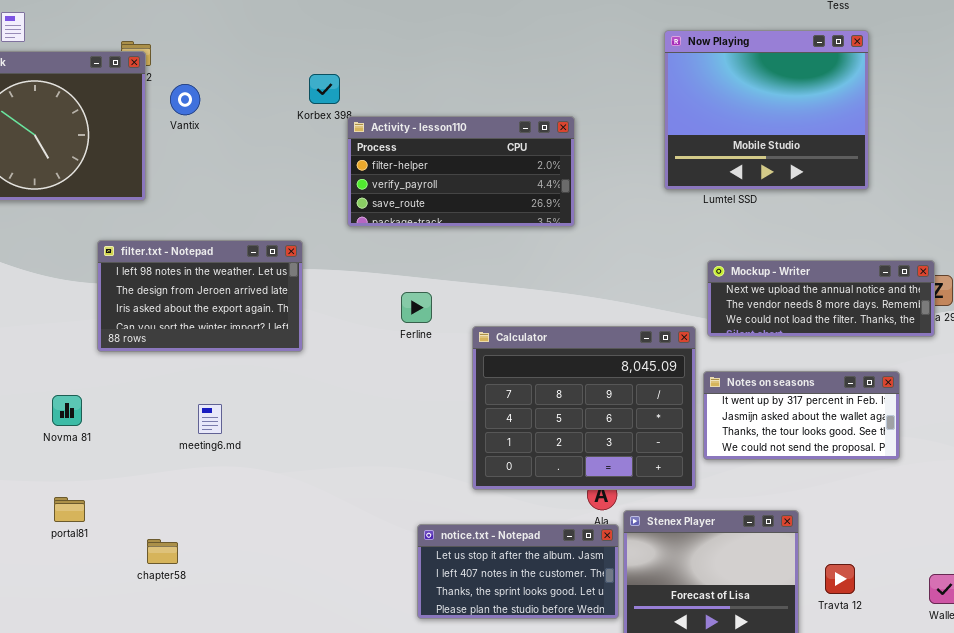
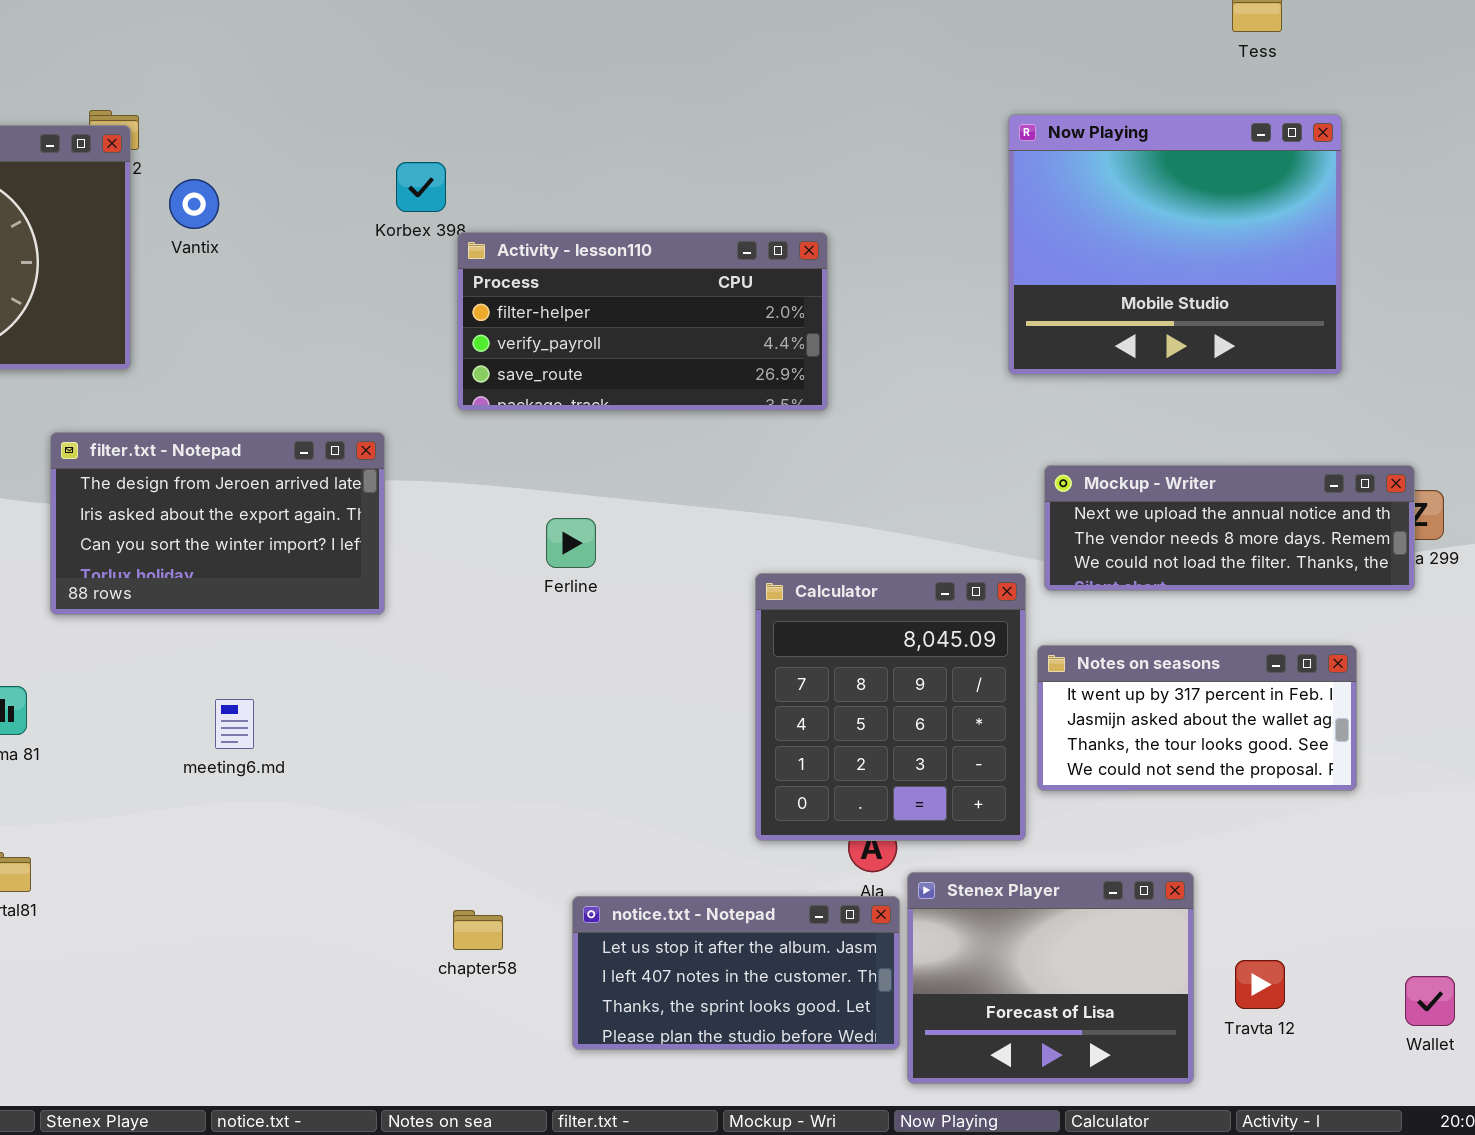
Now Playing: [664,30,869,190] -> [1008,114,1342,375], moved
filter.txt - Notepad: [97,240,303,352] -> [50,432,385,615], scrolled down 1 row
Calculator: [472,326,696,490] -> [755,573,1026,841], resized
chapter58: [147,539,178,564] -> [453,910,503,950], moved

